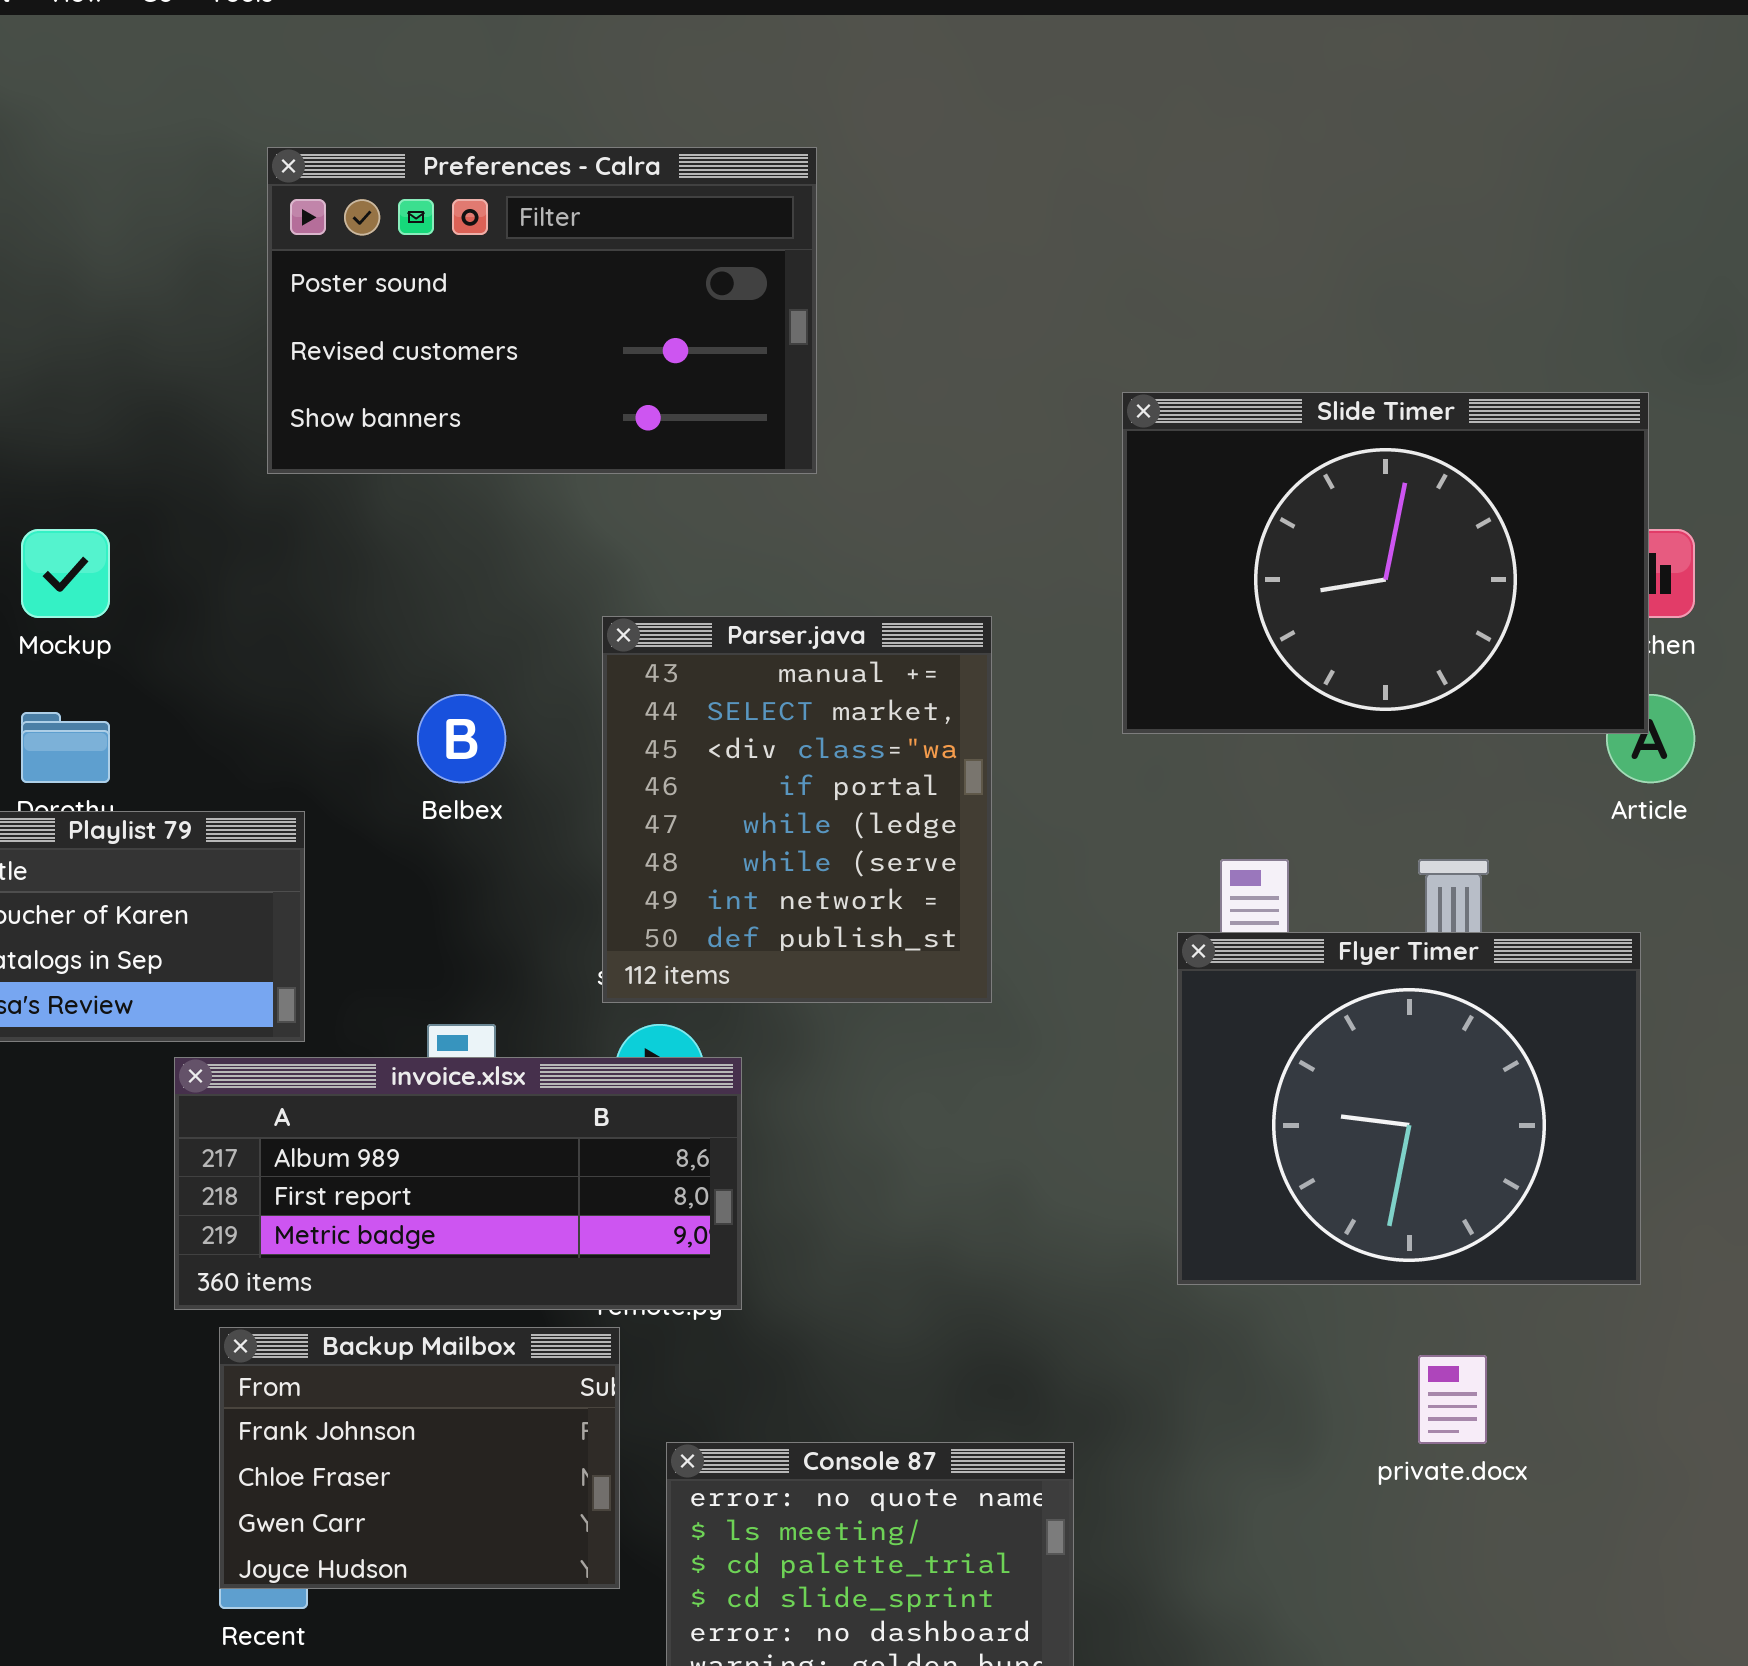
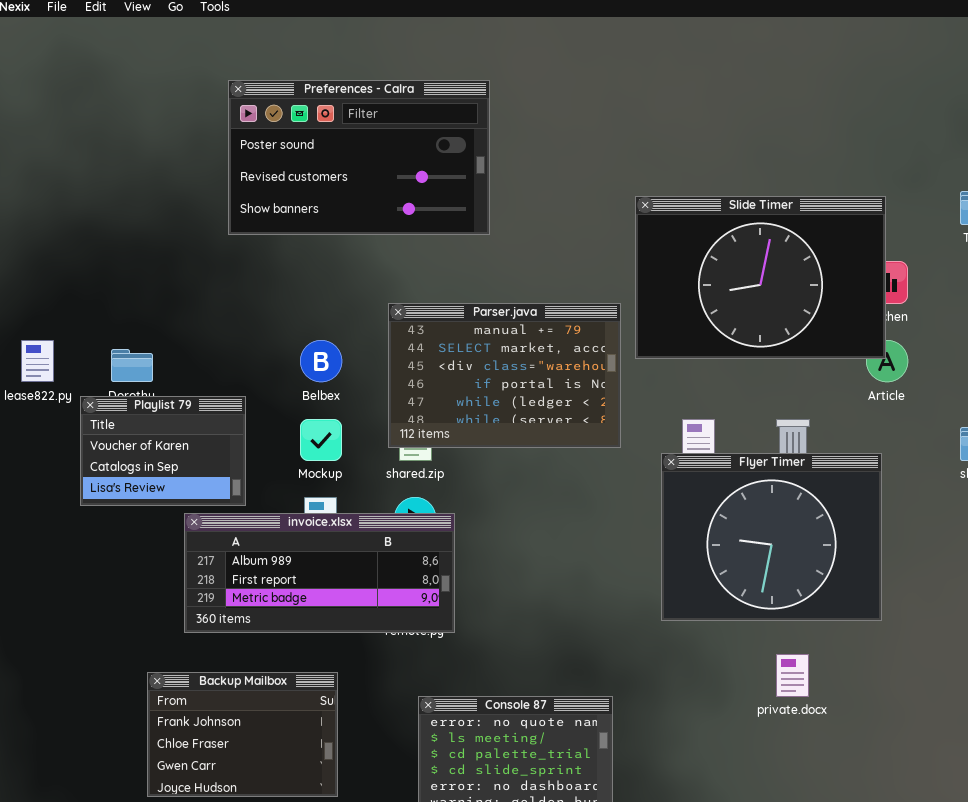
Mockup: [21,529,110,618] -> [300,419,342,461], moved
Parser.java: [602,616,992,1003] -> [388,303,621,448], resized
Backup Mailbox: [219,1327,620,1589] -> [147,672,338,797], moved

